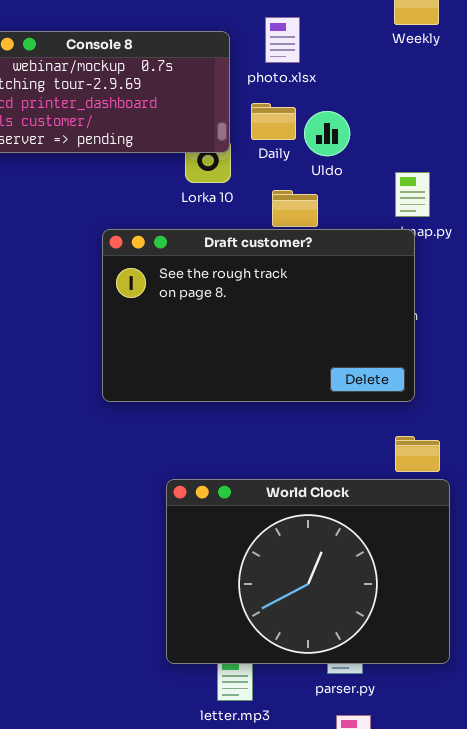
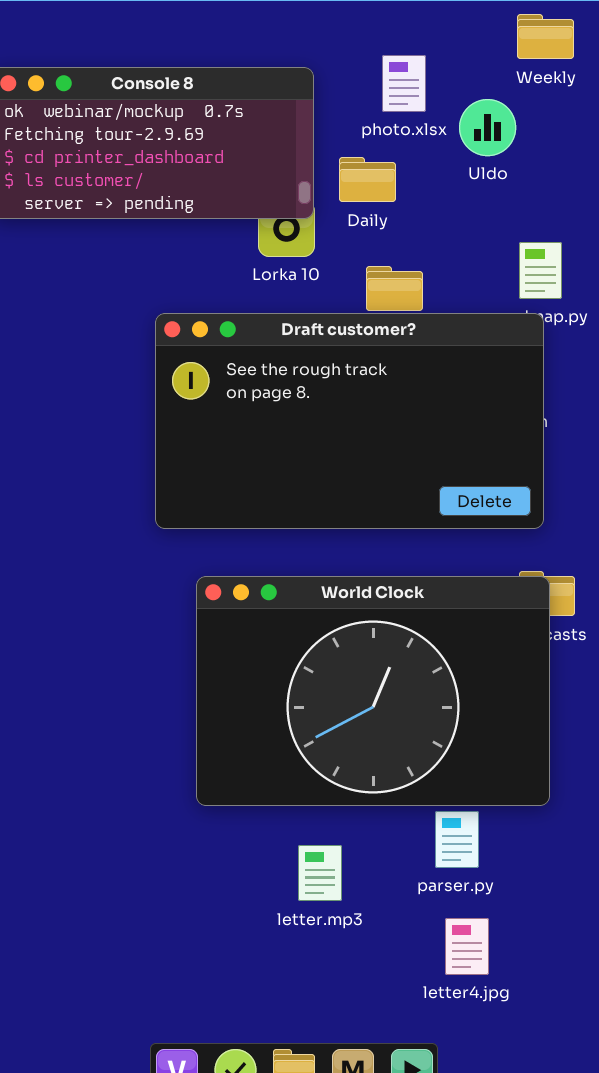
photo.xlsx: [265,17,300,63] -> [382,55,426,112], moved
Uldo: [304,111,350,156] -> [459,99,516,156], moved
World Clock: [166,479,450,664] -> [196,576,550,806], moved

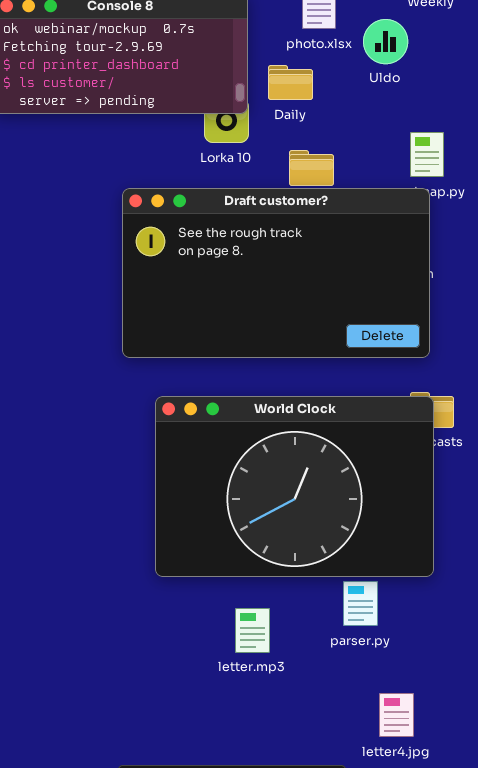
letter4.jpg: [445,918,489,975] -> [379,693,414,737], moved

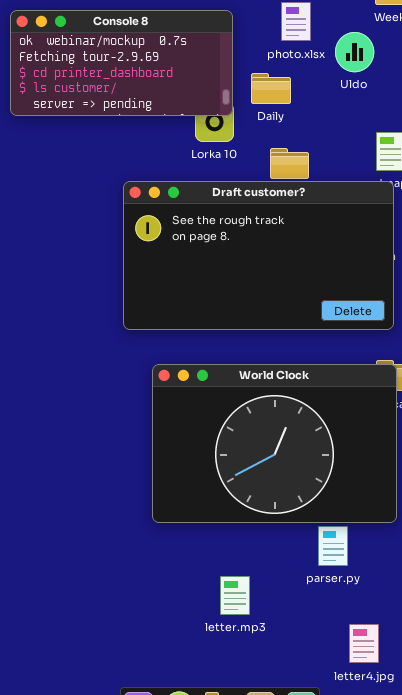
letter.mp3: [235,608,270,653] -> [220,576,250,615], moved

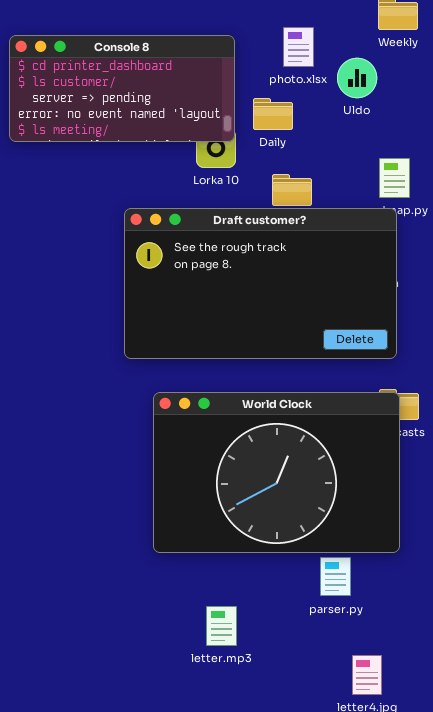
Console 8: [10,10,233,116] -> [9,35,235,142], scrolled down 2 rows
letter.mp3: [220,576,250,615] -> [206,606,237,646], moved

